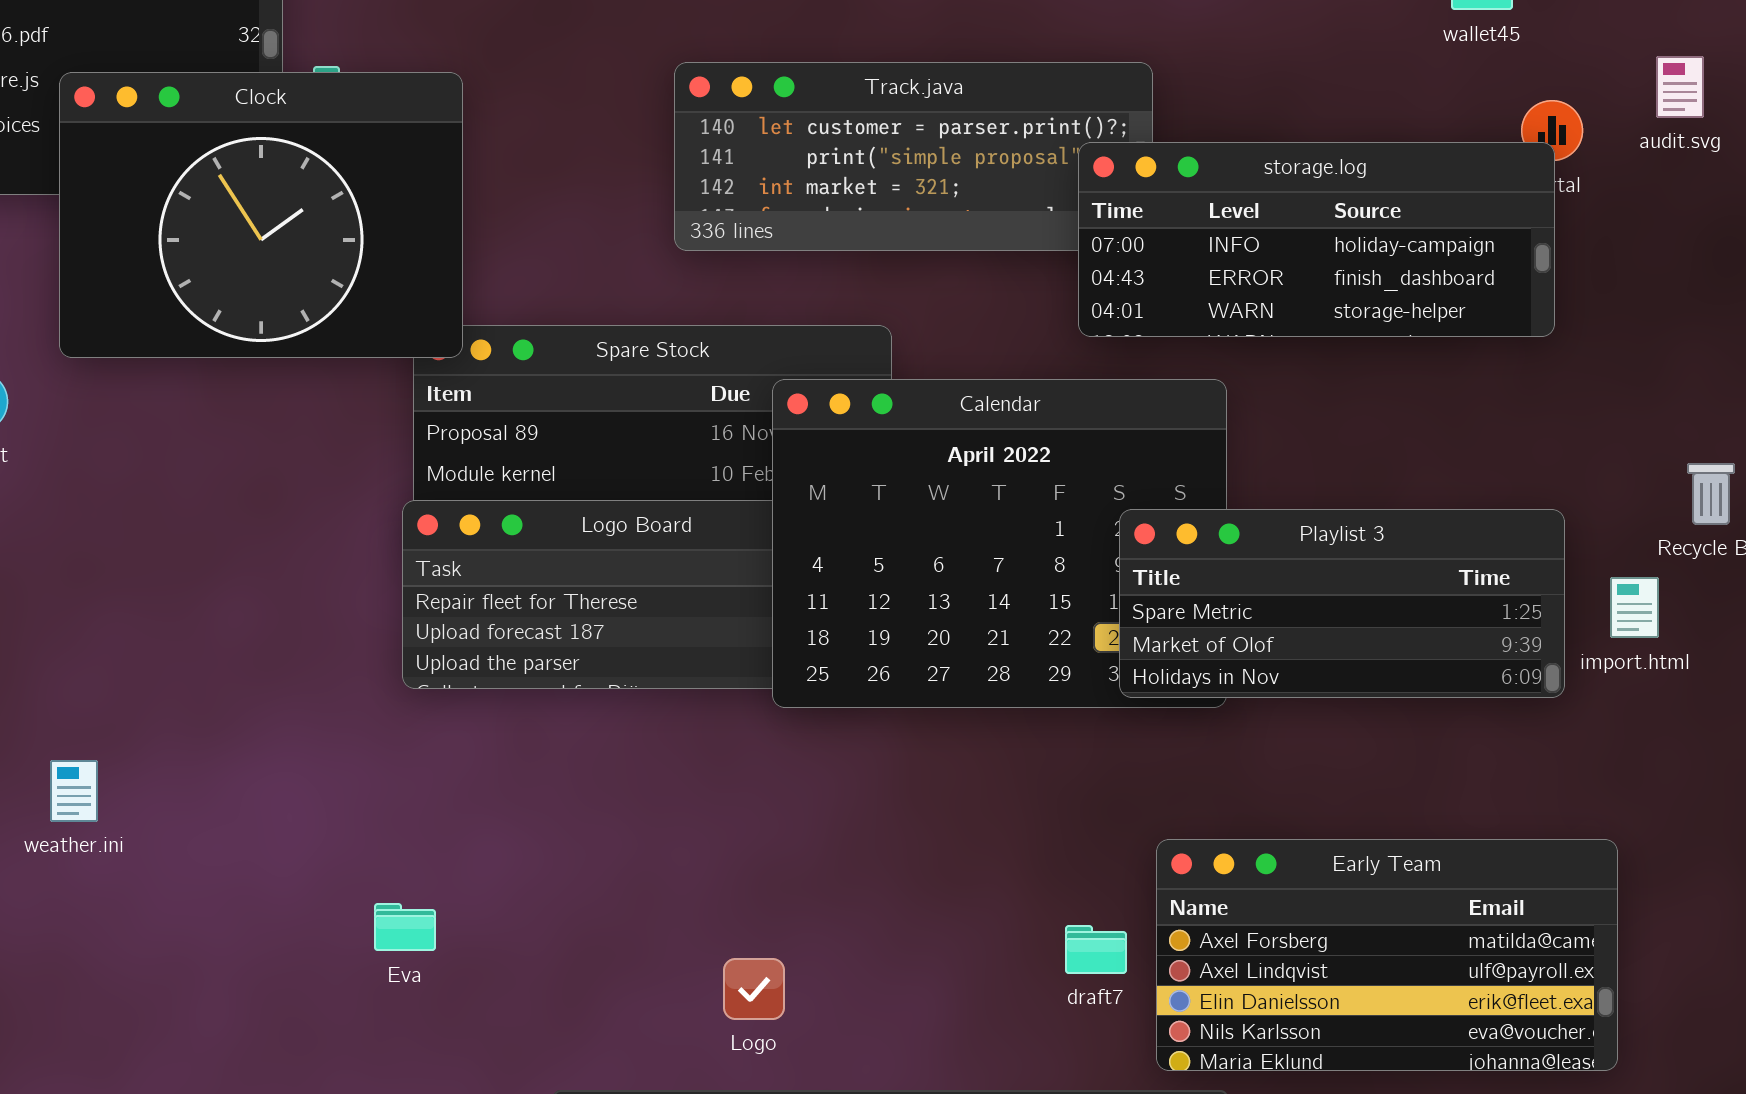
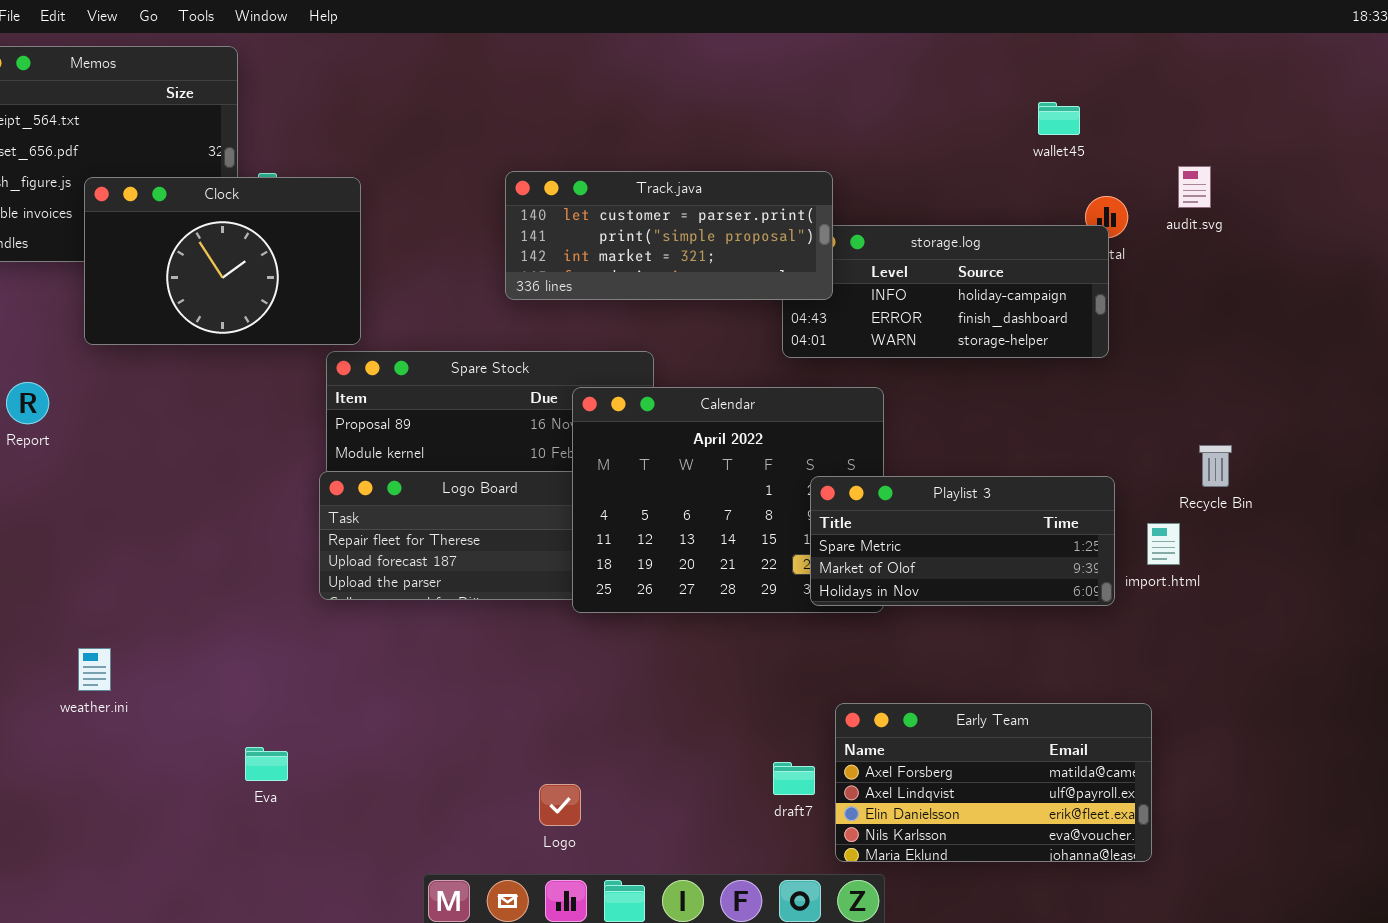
Track.java: [674,62,1153,251] -> [505,171,833,300], raised
Clock: [59,72,463,358] -> [84,177,361,345], resized
Eva: [374,903,436,951] -> [245,747,288,781], moved

